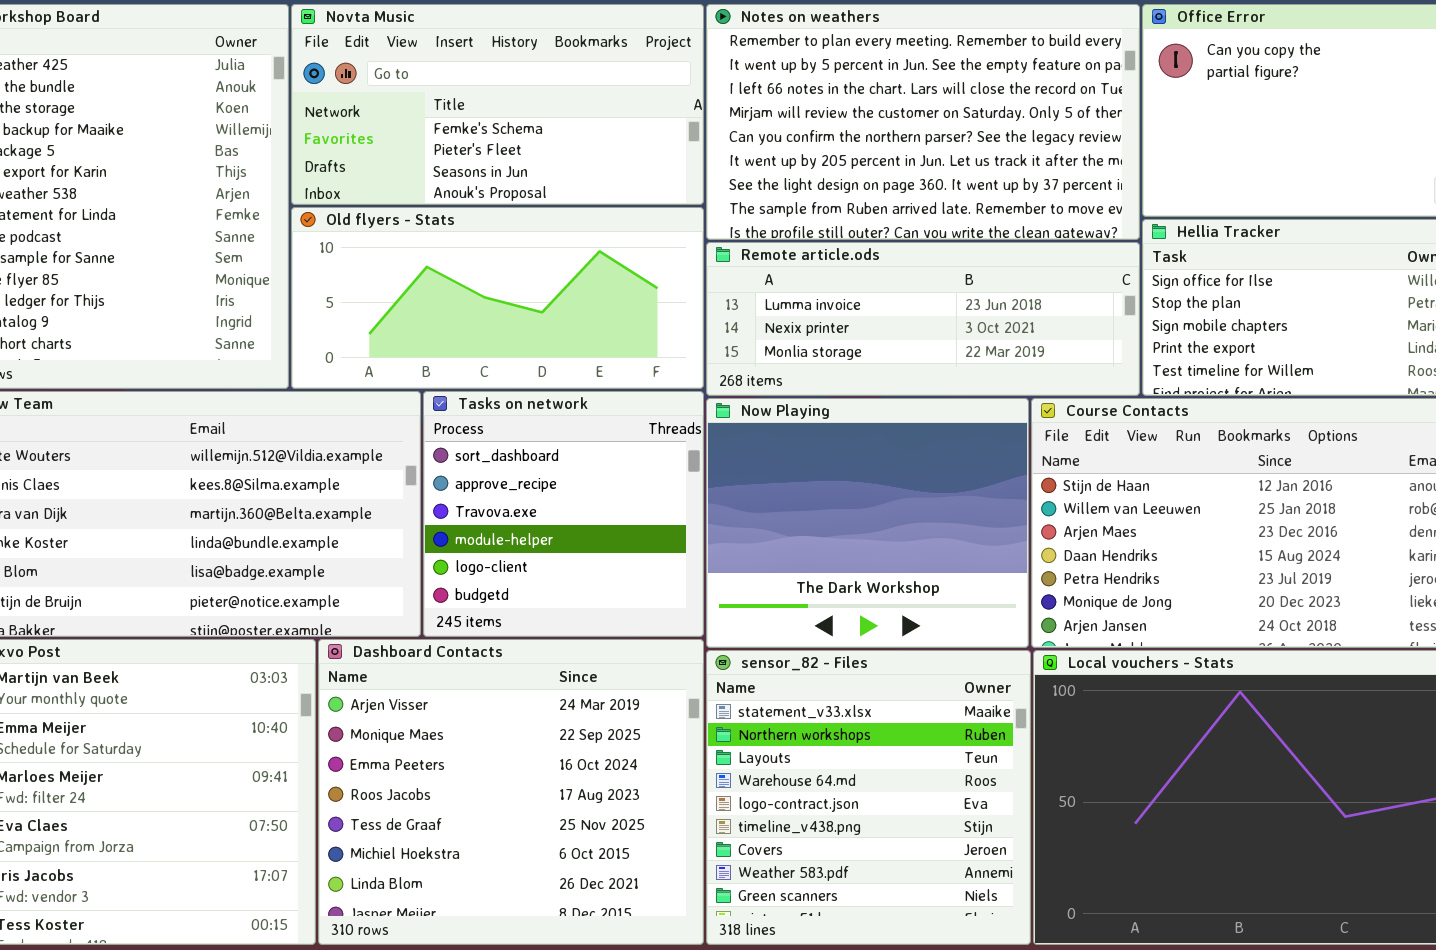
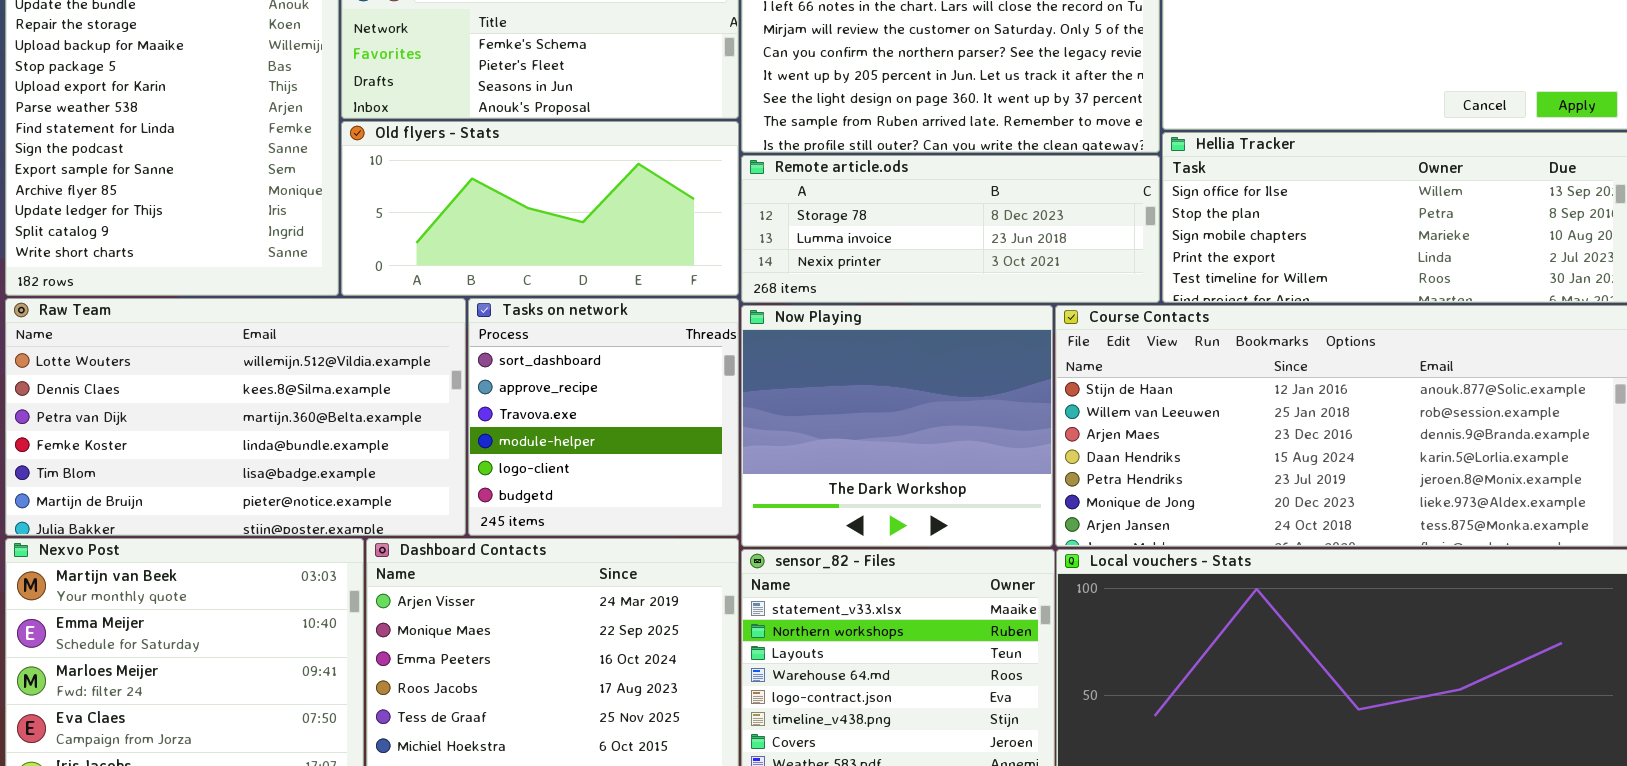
Remote article.ods: [706,242,1140,396] -> [741,155,1160,303], scrolled up 1 row

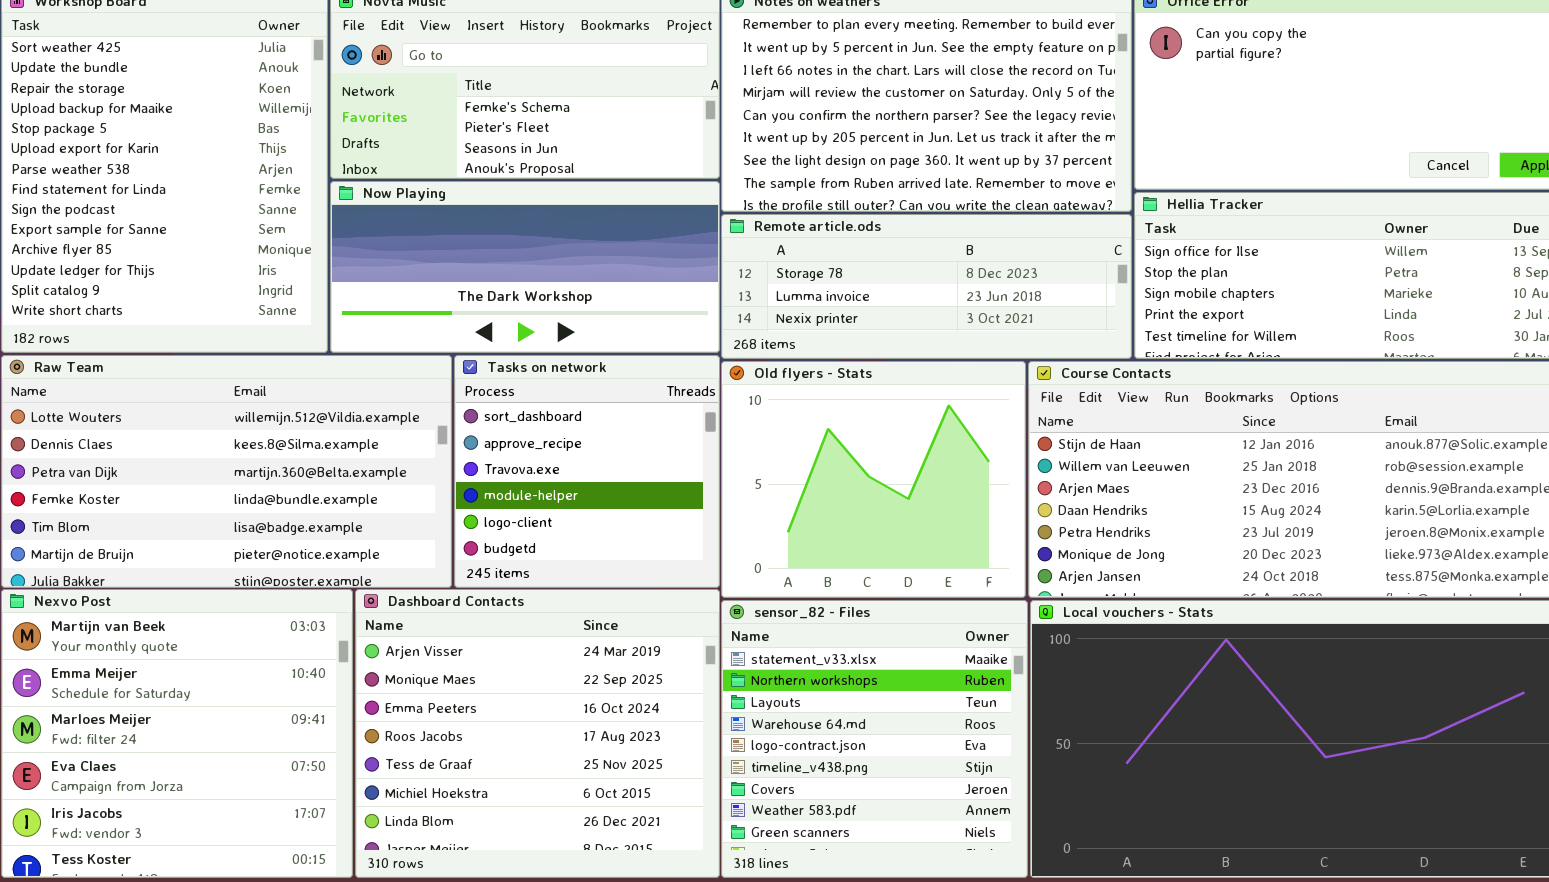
Old flyers - Stats: [341,121,739,296] -> [721,361,1026,598], moved, resized
Now Playing: [741,305,1053,547] -> [330,181,720,353], moved, resized

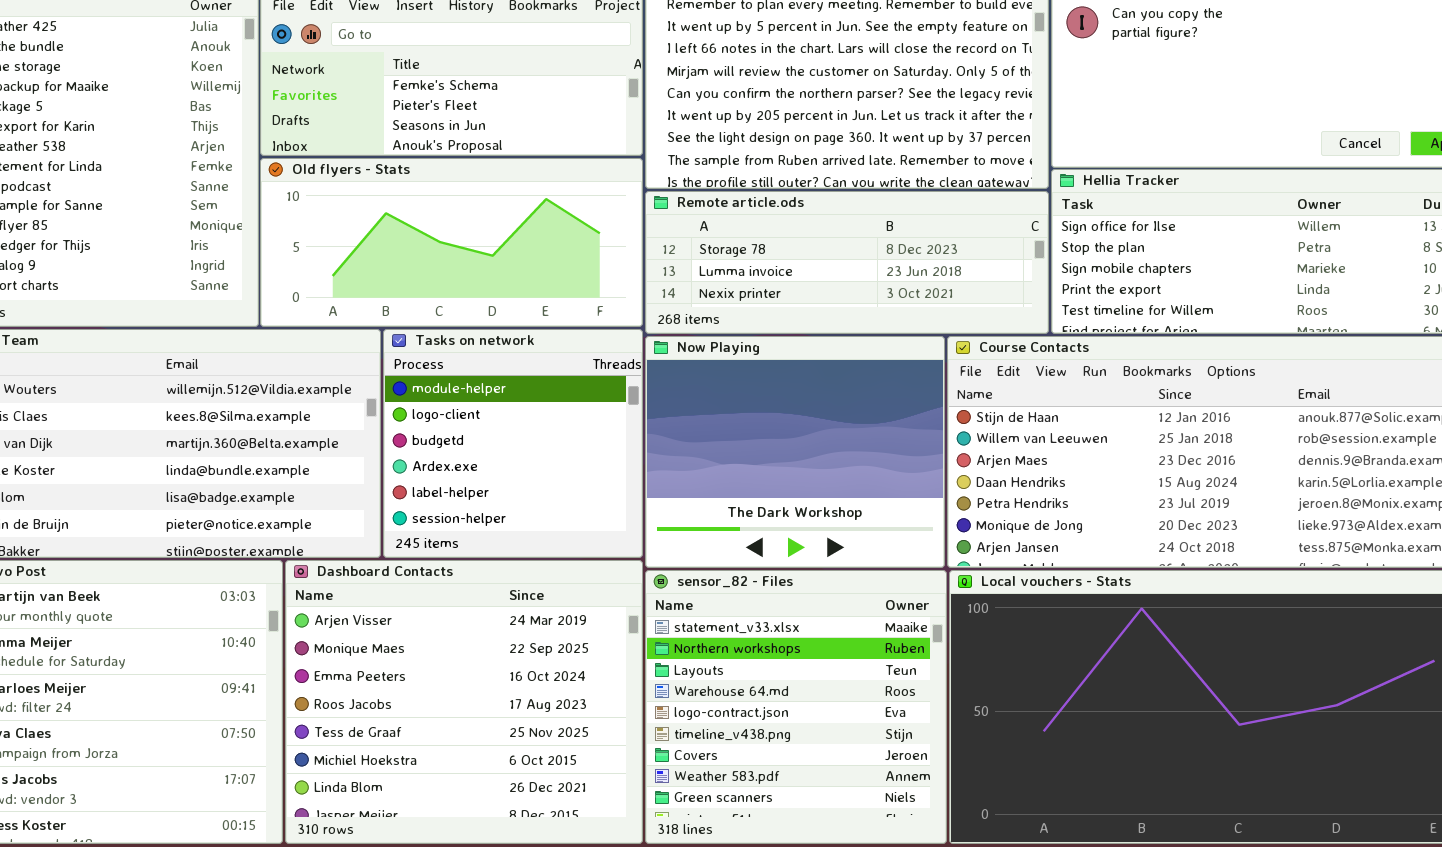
Now Playing: [330,181,720,353] -> [645,336,945,568], moved, resized
Tasks on network: [454,355,720,588] -> [383,329,643,558], scrolled down 3 rows
Old flyers - Stats: [721,361,1026,598] -> [260,158,643,327], moved, resized

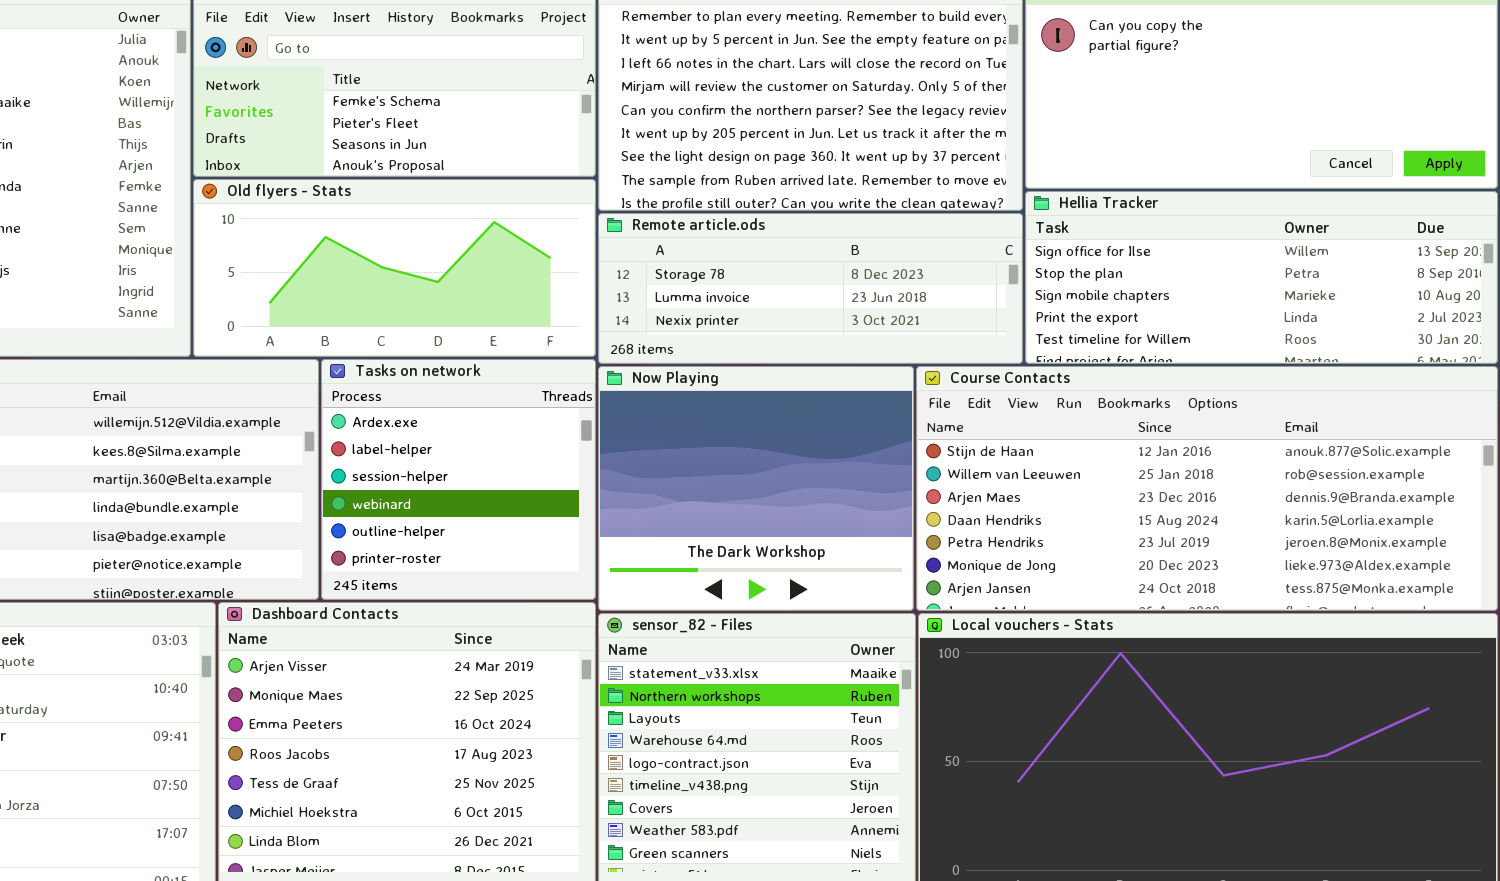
Tasks on network: [383,329,643,558] -> [321,359,596,600], scrolled down 3 rows

